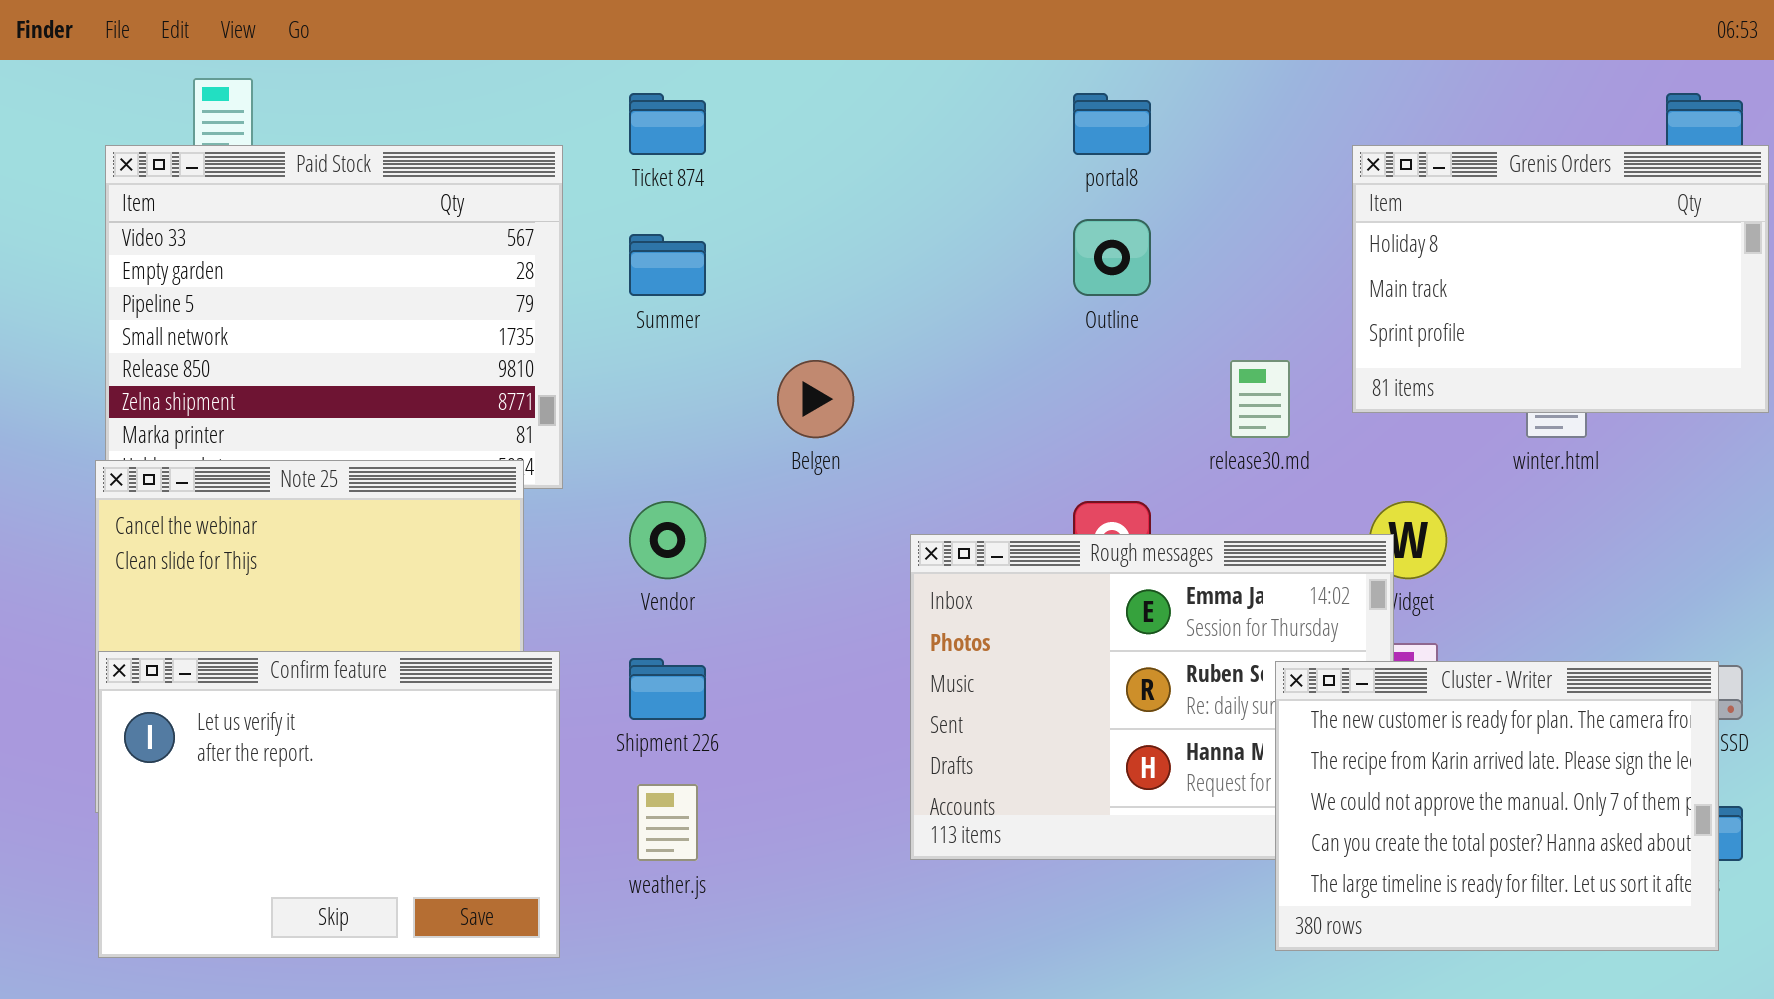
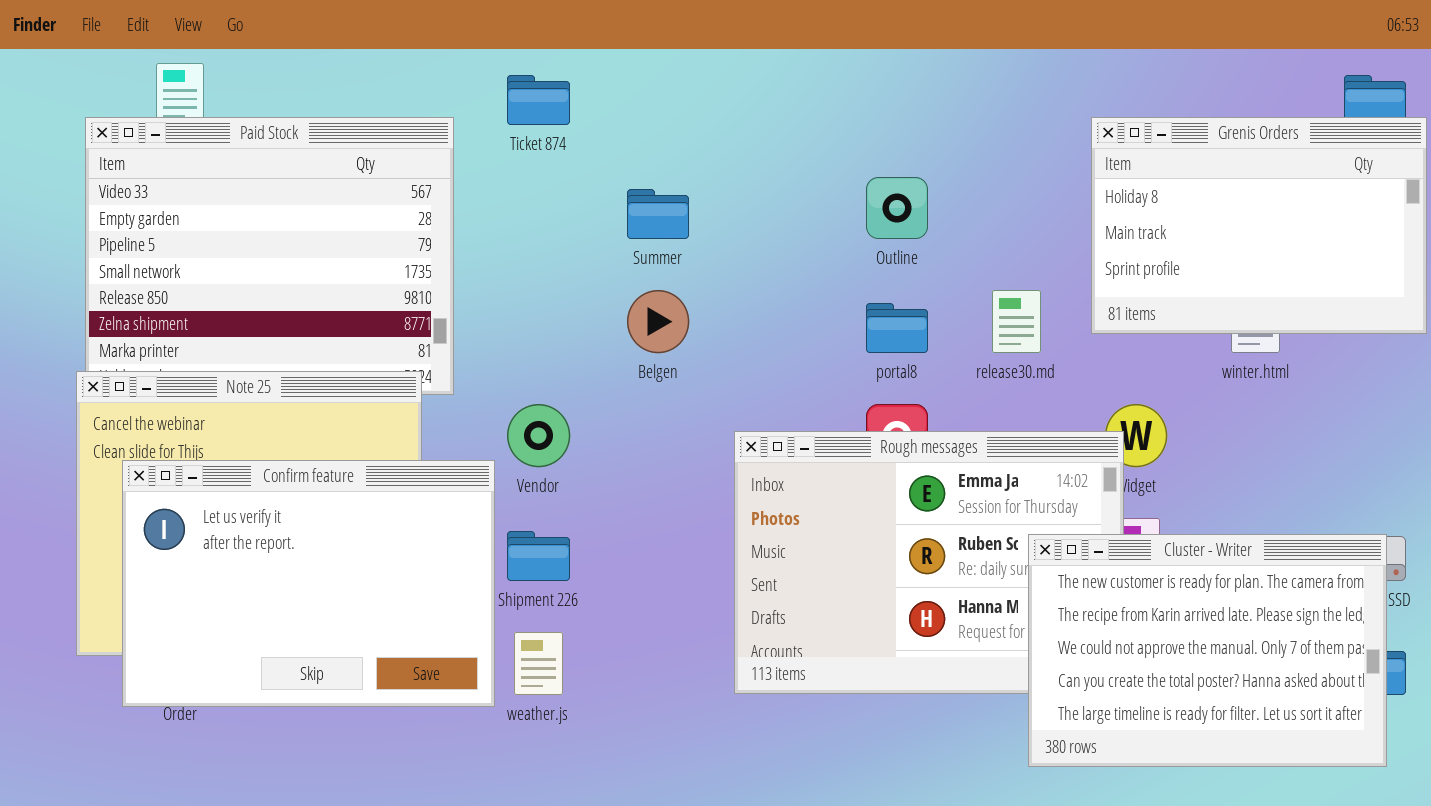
portal8: [1073,93,1151,155] -> [866,303,928,353], moved
Summer: [629,234,706,296] -> [627,189,689,239], moved
Confirm feature: [98,651,560,958] -> [122,460,495,707], moved

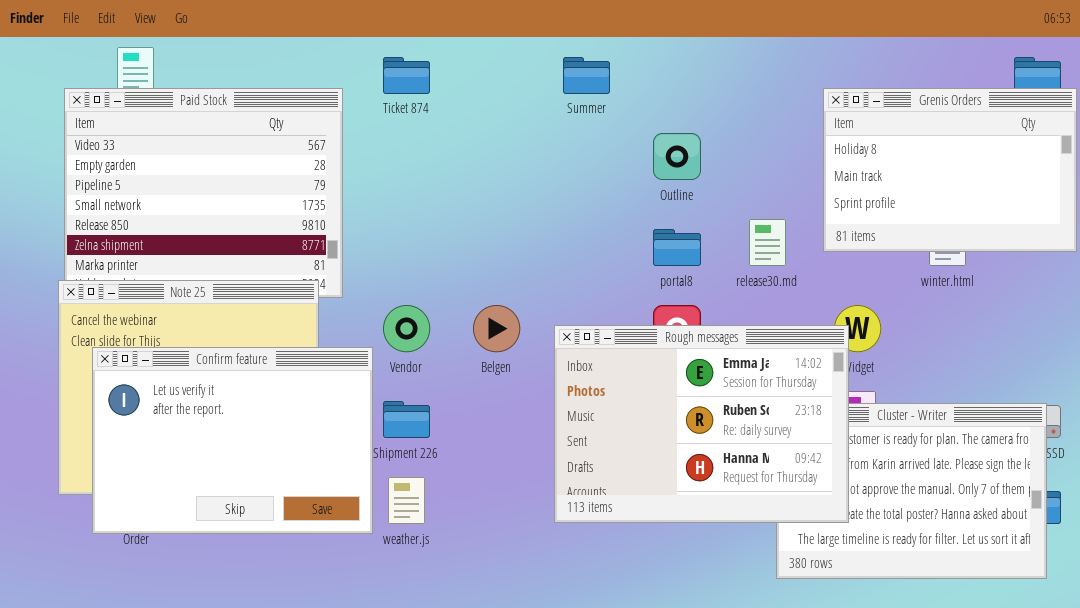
Summer: [627,189,689,239] -> [563,57,610,94], moved
Belgen: [627,290,689,353] -> [473,305,520,352], moved
Rough messages: [734,431,1124,694] -> [554,325,849,523], raised

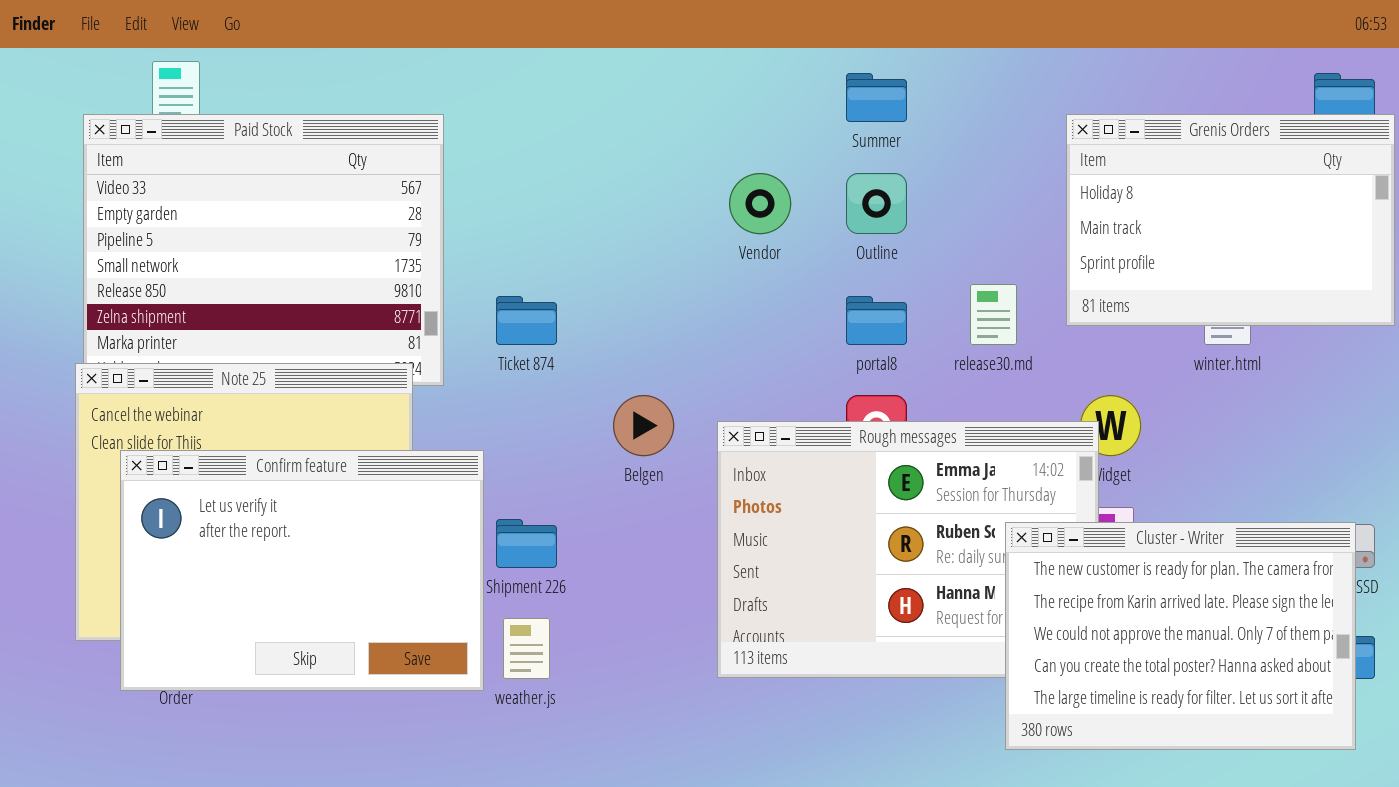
Ticket 874: [383,57,430,94] -> [496,296,557,345], moved
Summer: [563,57,610,94] -> [846,73,907,122], moved
Vendor: [383,305,430,352] -> [729,173,791,234], moved
Cluster - Writer: [776,403,1047,579] -> [1005,522,1356,750], raised

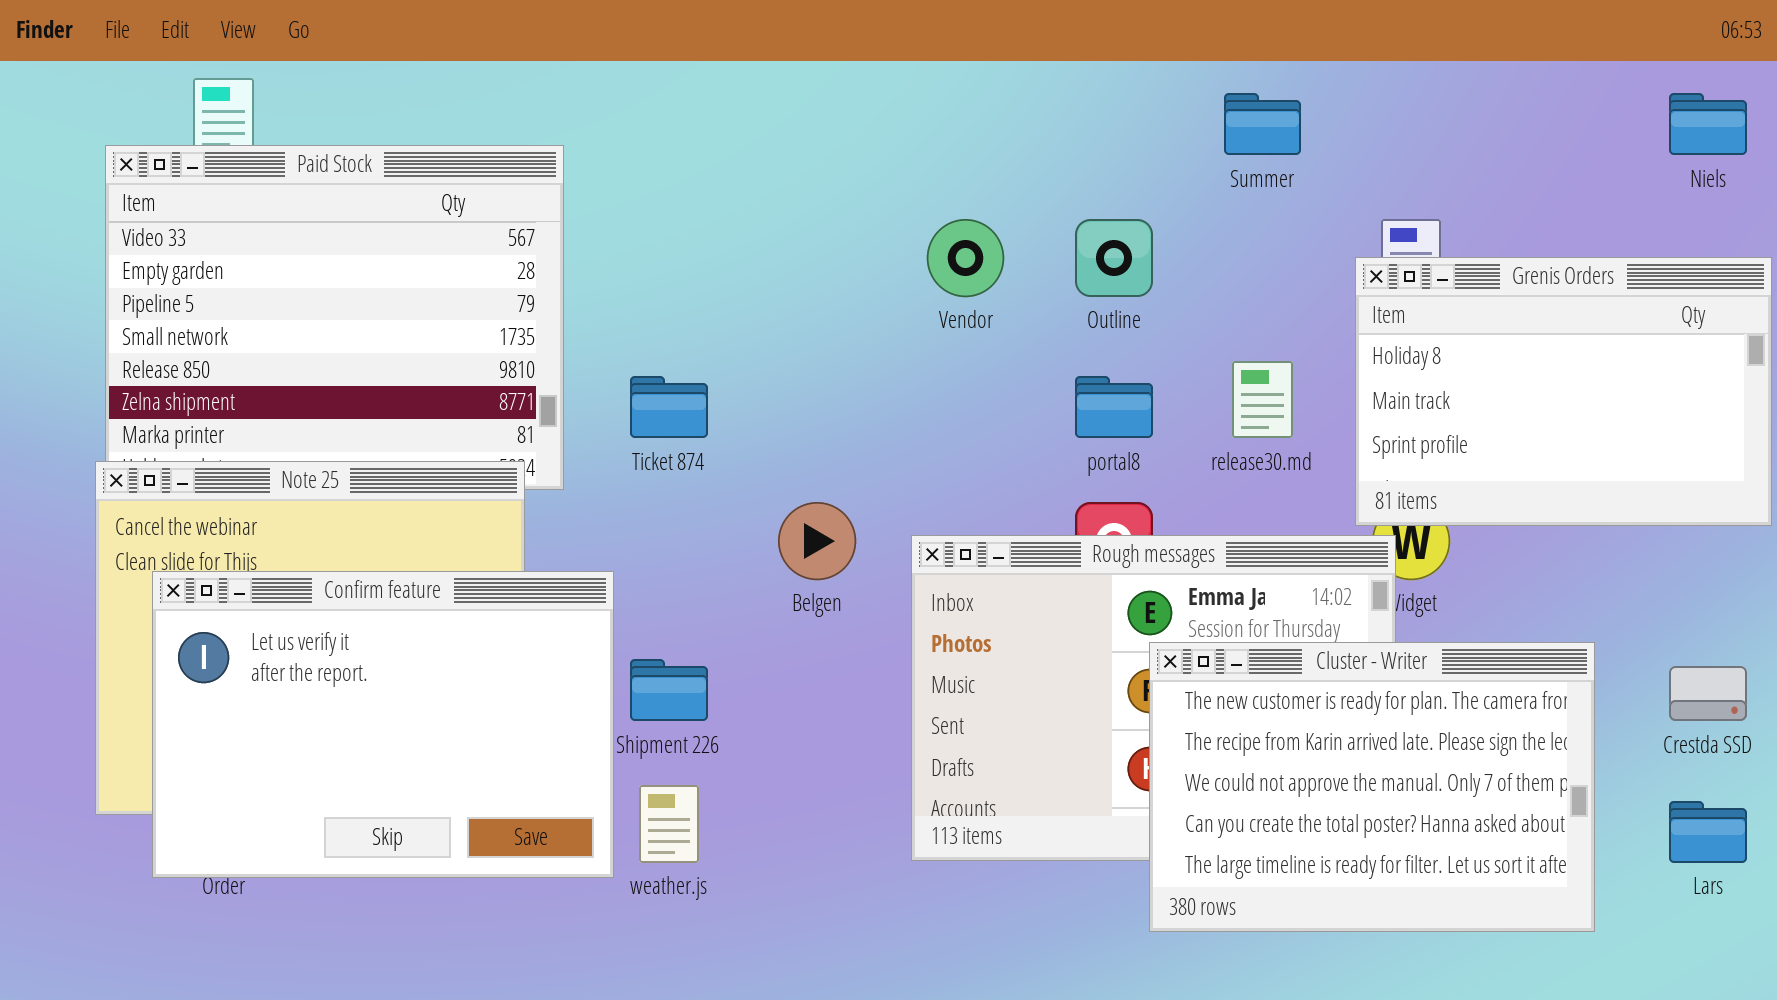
Summer: [846,73,907,122] -> [1224,93,1301,155], moved
Grenis Orders: [1066,114,1395,326] -> [1355,257,1772,526], moved
Cluster - Writer: [1005,522,1356,750] -> [1149,642,1595,932], moved

